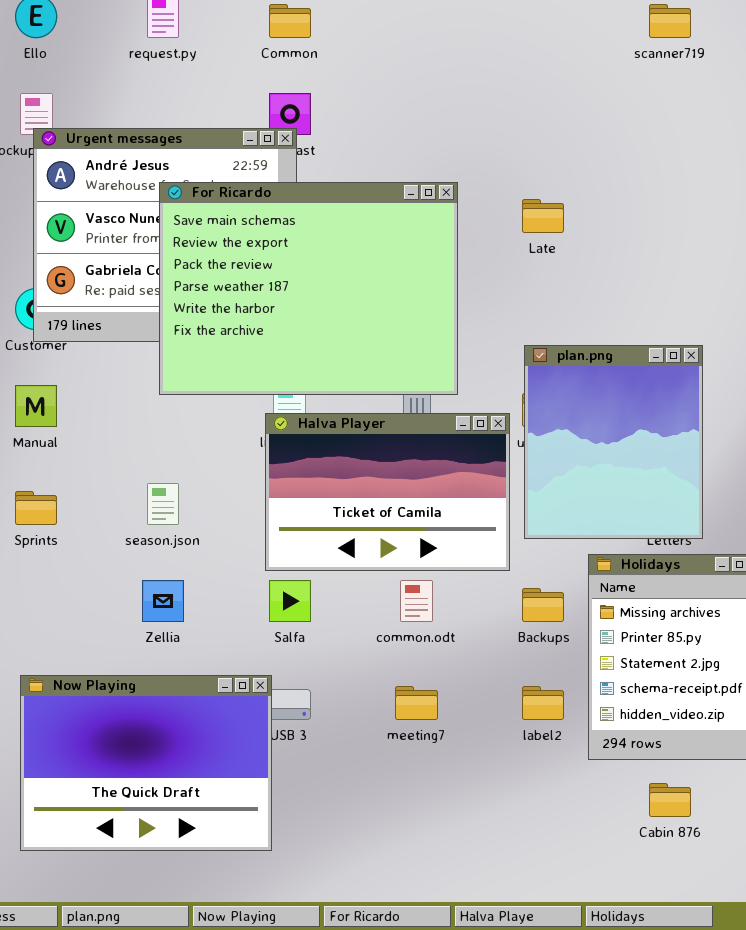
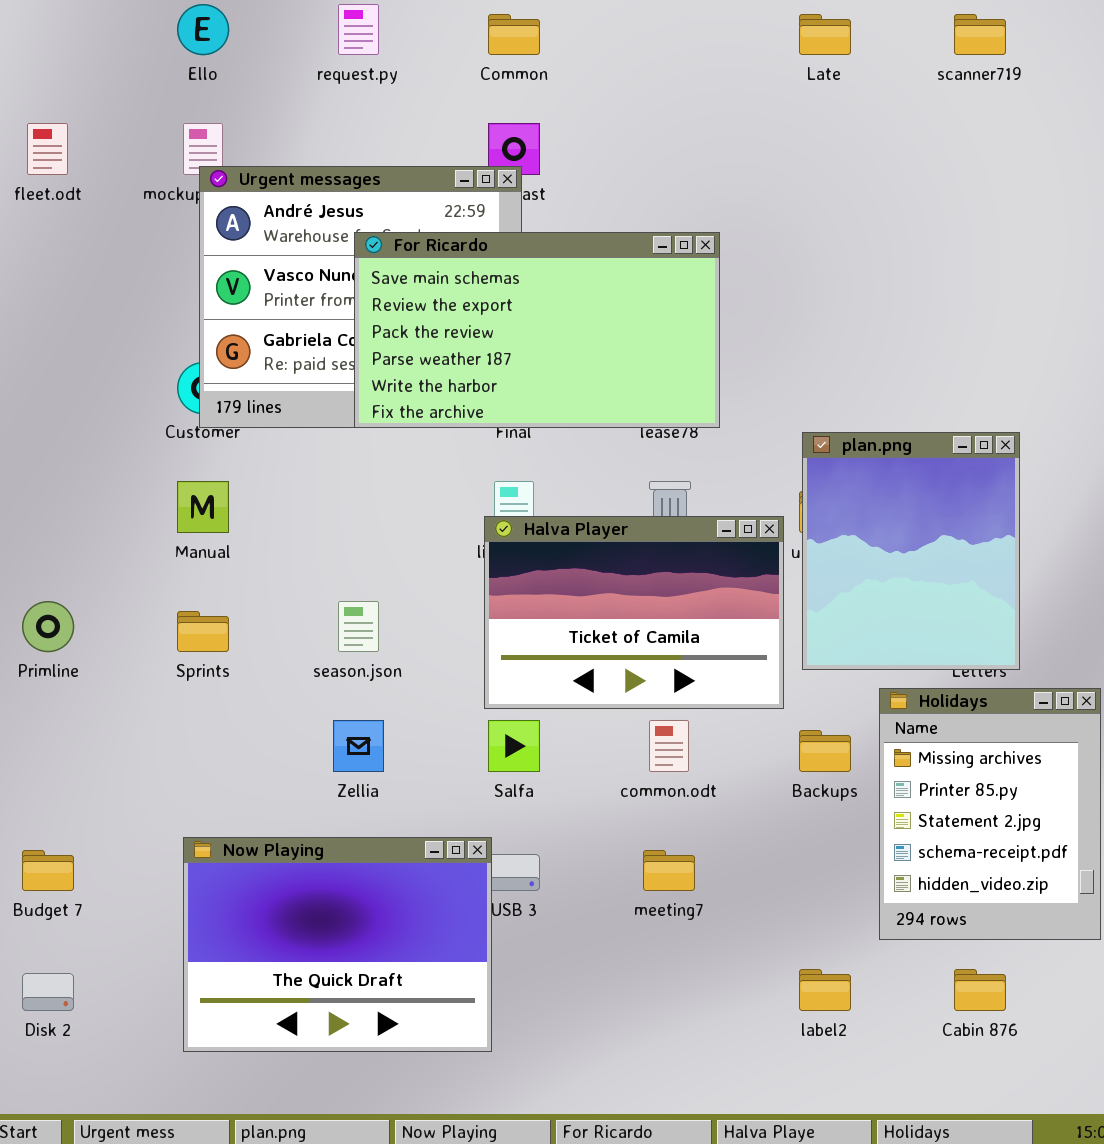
For Ricardo: [159,182,458,395] -> [354,232,720,428], resized
Late: [522,199,564,233] -> [799,14,851,55], moved
label2: [522,686,564,720] -> [799,969,851,1011], moved

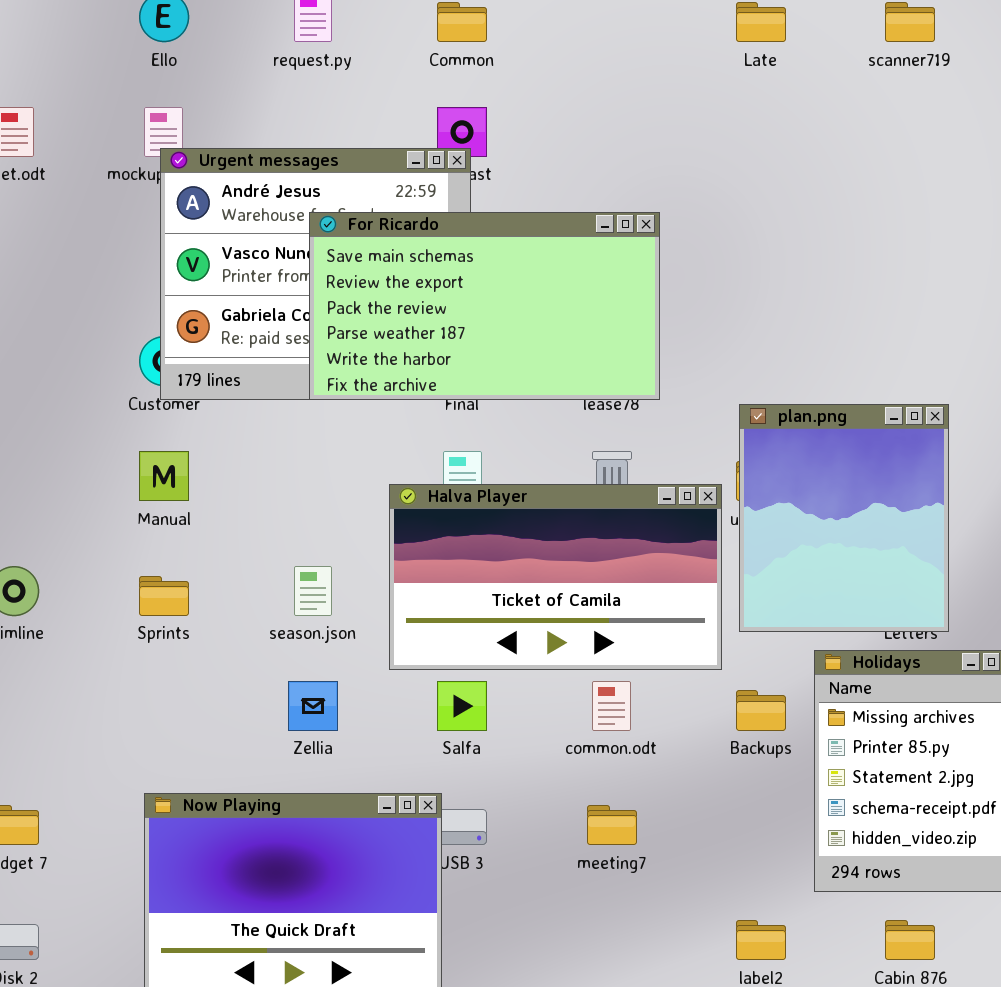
Halva Player: [484,516,784,709] -> [389,484,722,670], resized

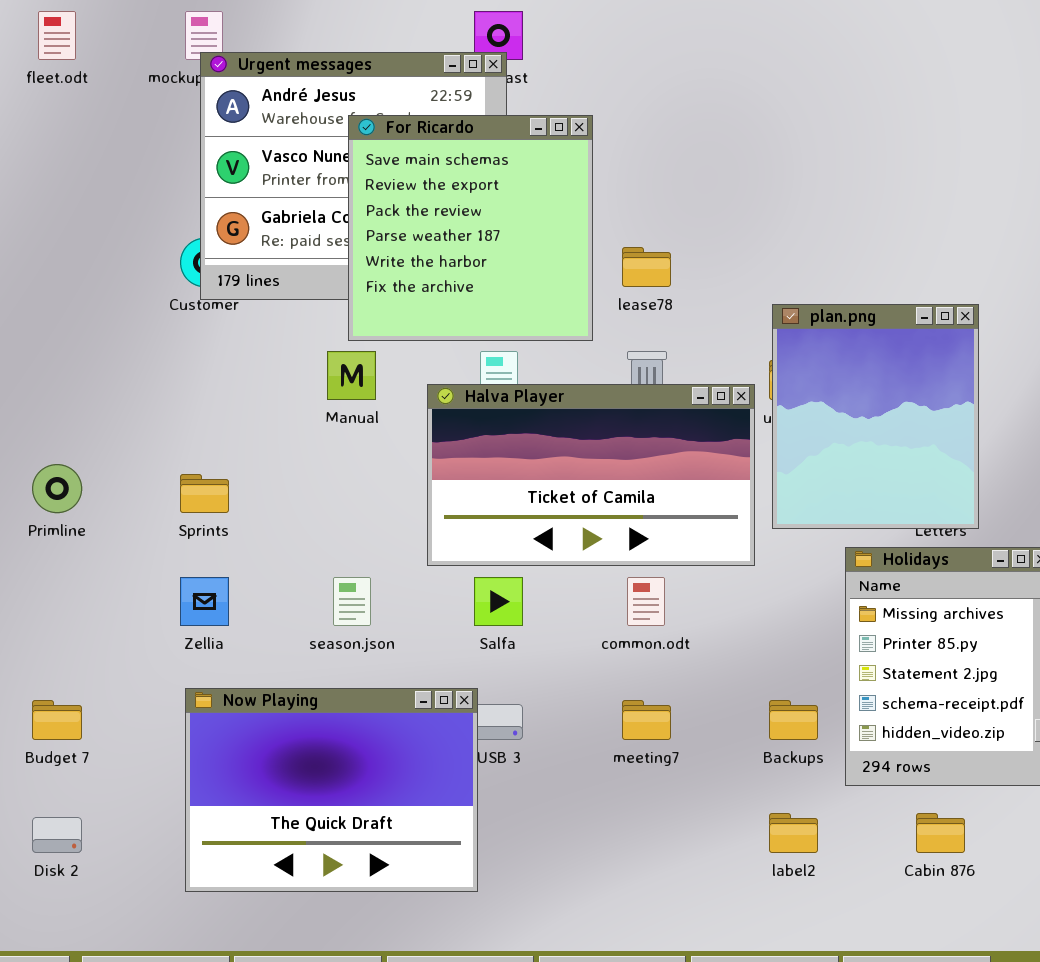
For Ricardo: [309,212,660,400] -> [348,115,593,341], resized
Manual: [139,451,189,501] -> [327,351,376,400], moved
season.json: [294,566,332,616] -> [333,577,371,626], moved
Zellia: [288,681,338,731] -> [180,577,229,626], moved
Backups: [736,690,786,731] -> [769,700,818,740], moved

